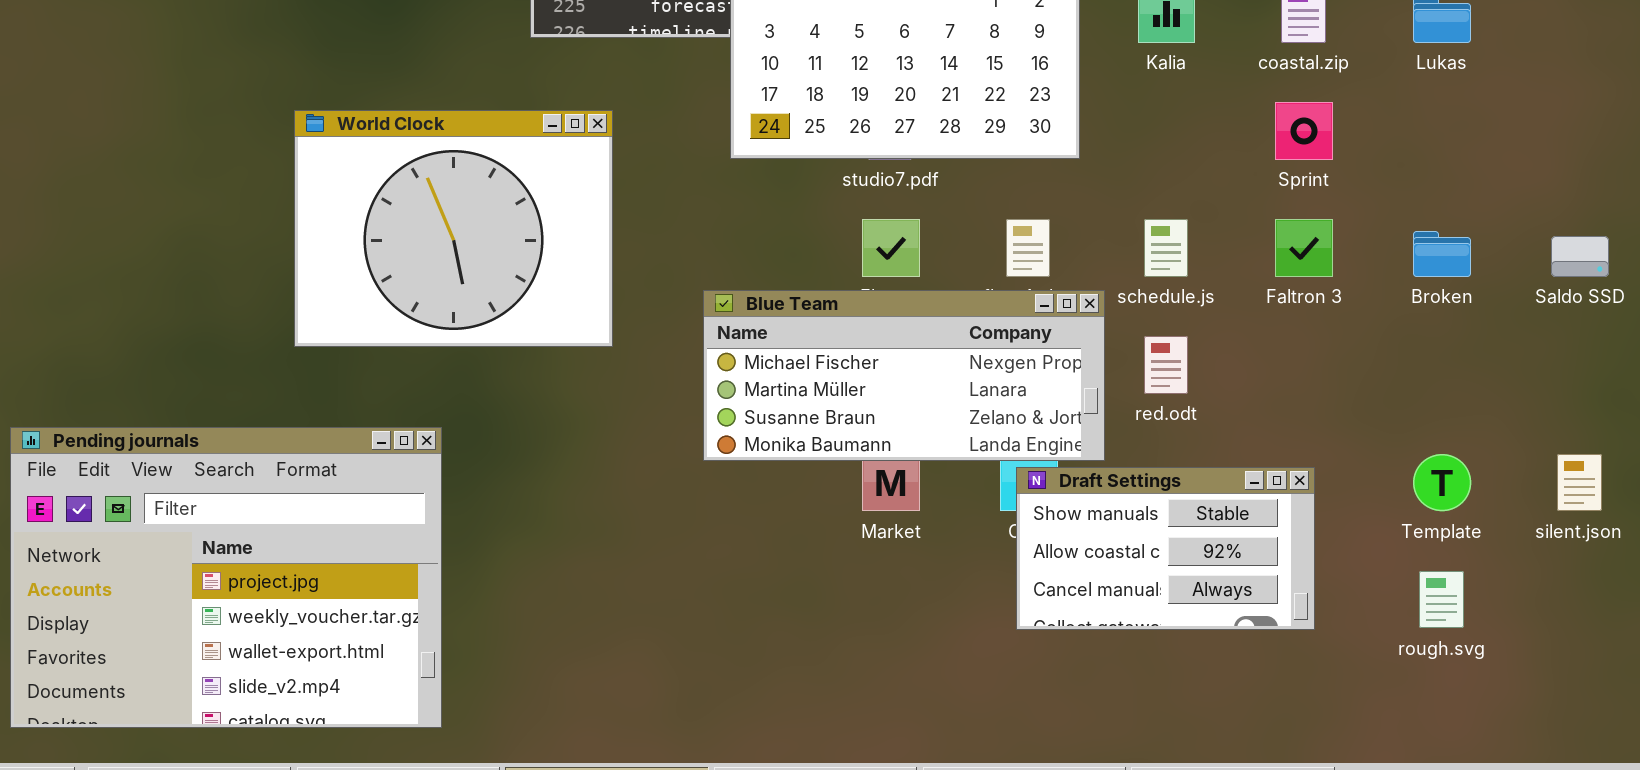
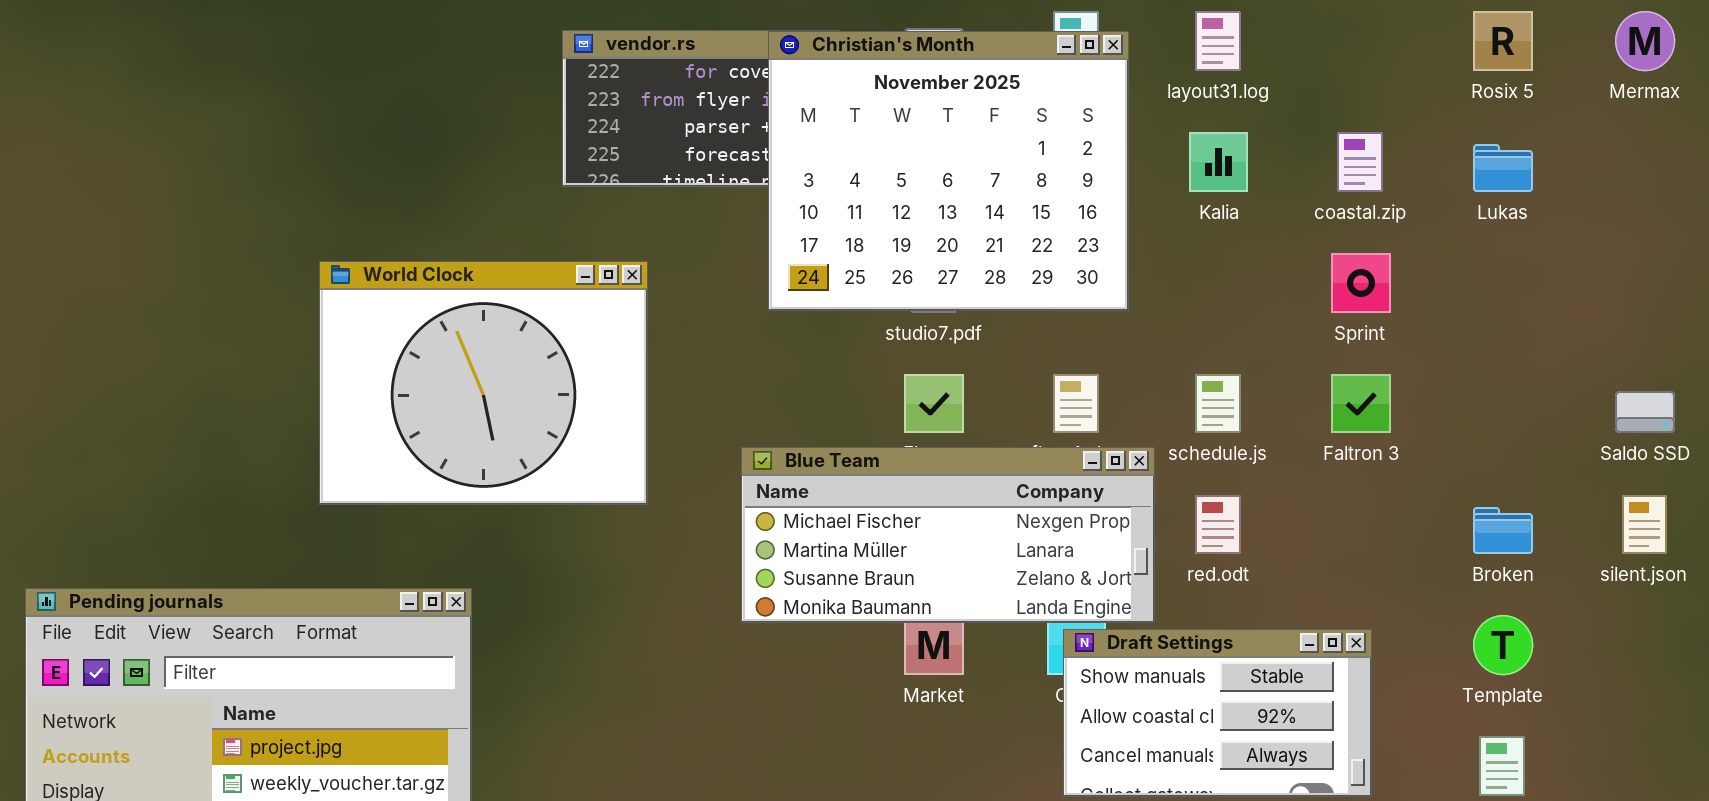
Broken: [1413,231,1471,277] -> [1473,507,1533,554], moved
silent.json: [1557,454,1602,511] -> [1622,495,1667,554], moved

